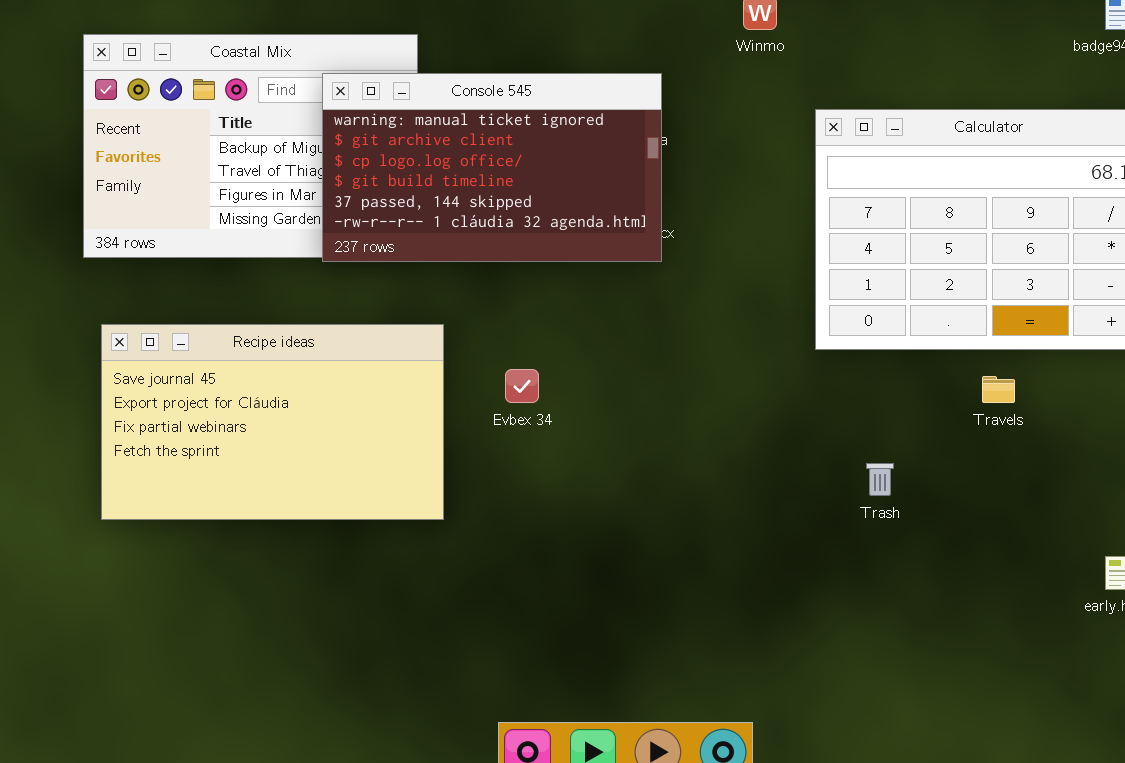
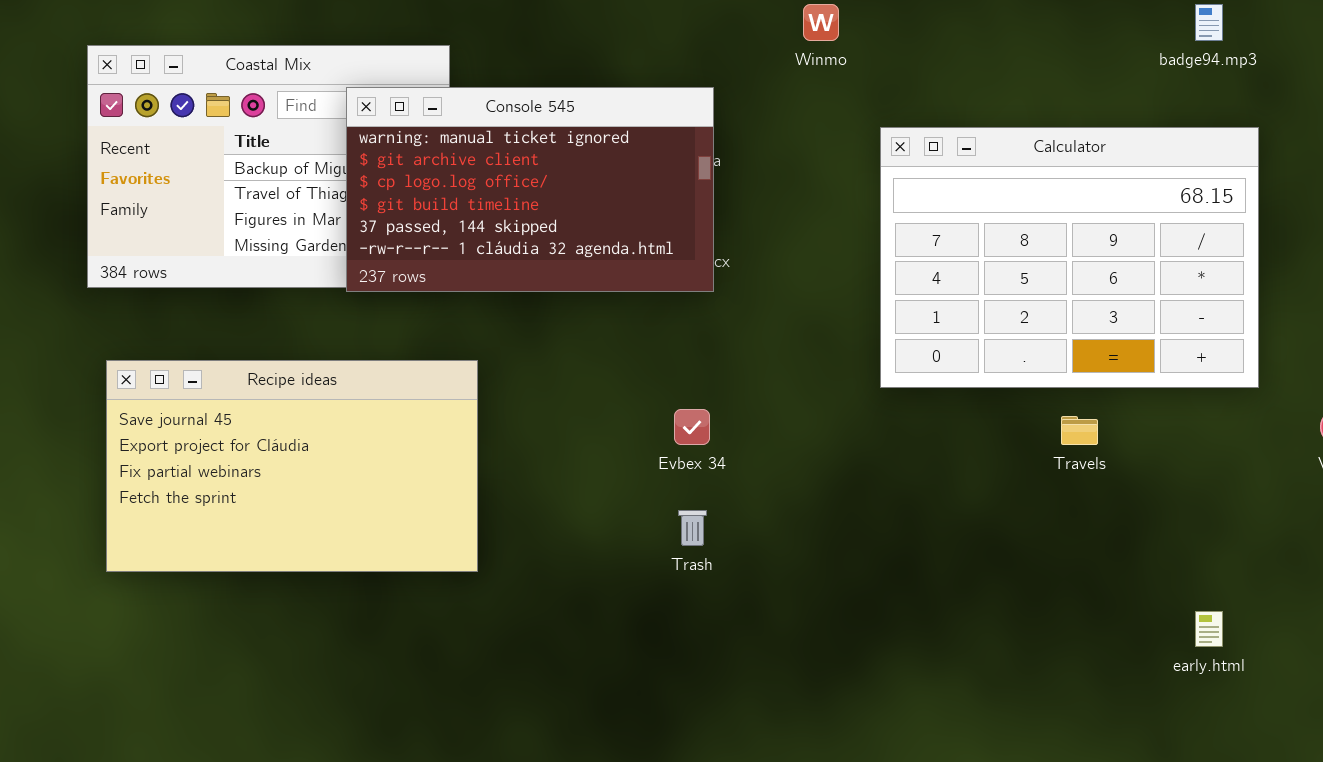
Evbex 34: [505,369,539,403] -> [674,409,710,445], moved
Trash: [866,463,894,496] -> [678,510,707,546], moved

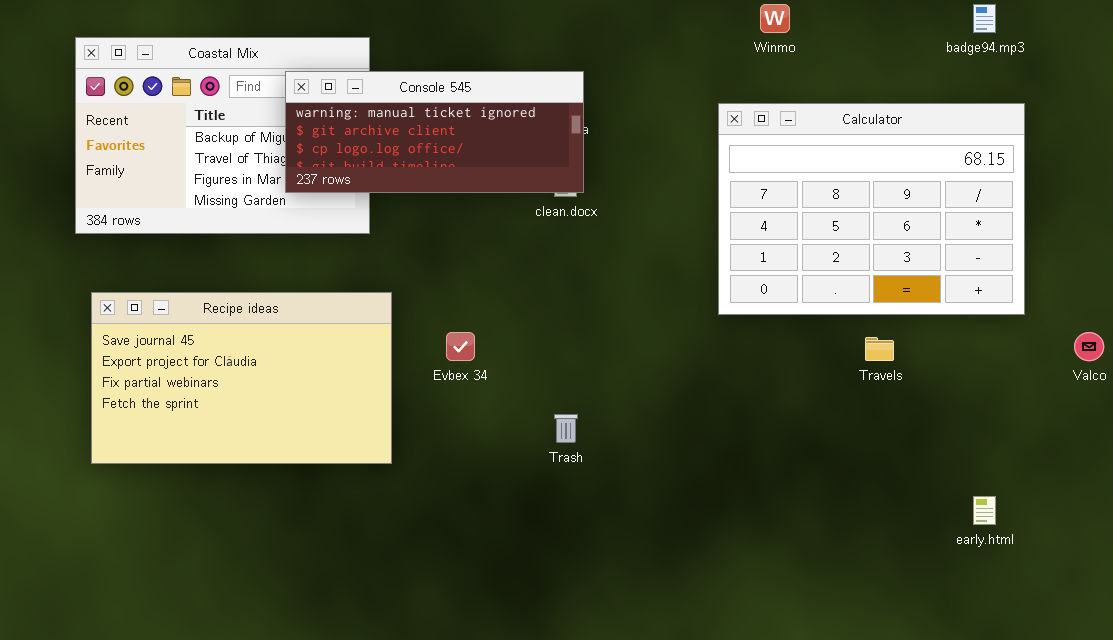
Winmo: [803,4,839,41] -> [760,4,790,33], moved
Console 545: [346,87,714,292] -> [285,71,584,193], resized
Evbex 34: [674,409,710,445] -> [446,332,475,361], moved

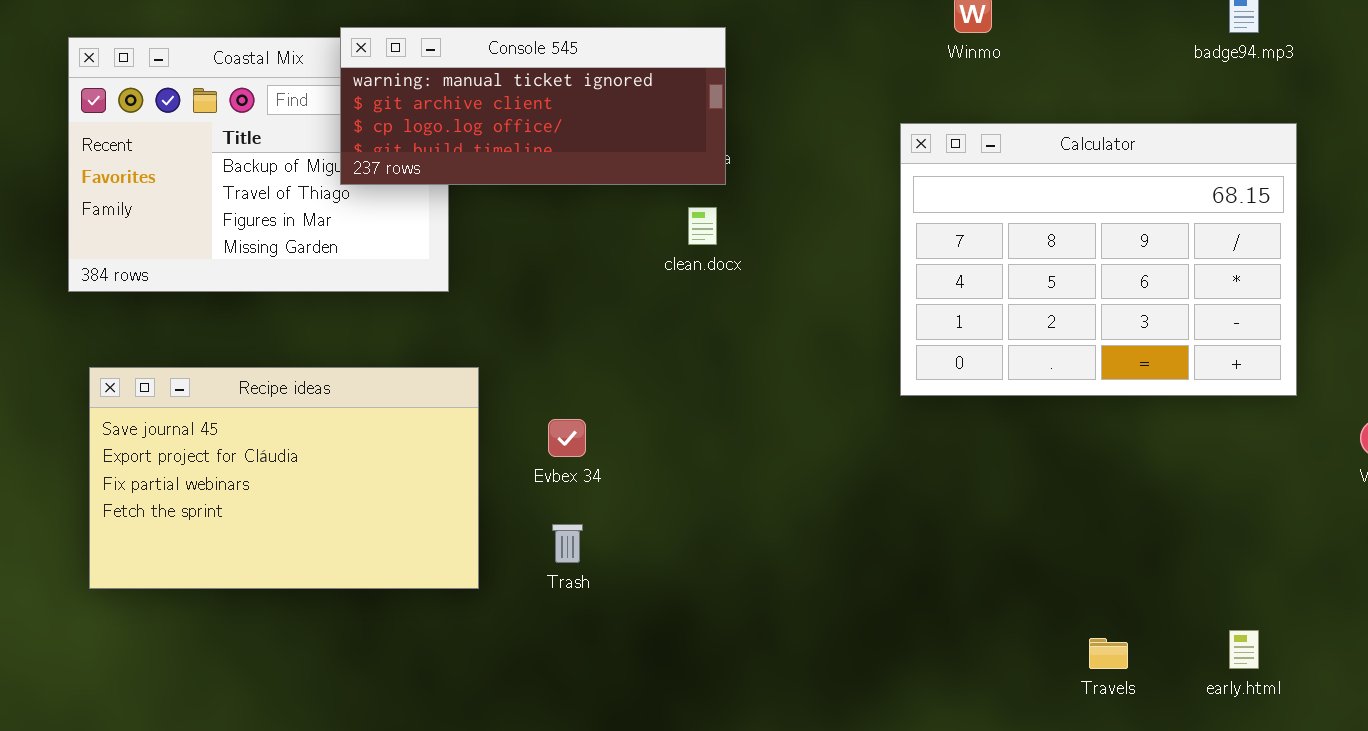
Console 545: [285,71,584,193] -> [340,27,726,185], moved
Travels: [865,337,894,361] -> [1089,638,1128,669], moved
Trash: [554,414,578,443] -> [552,524,583,563], moved

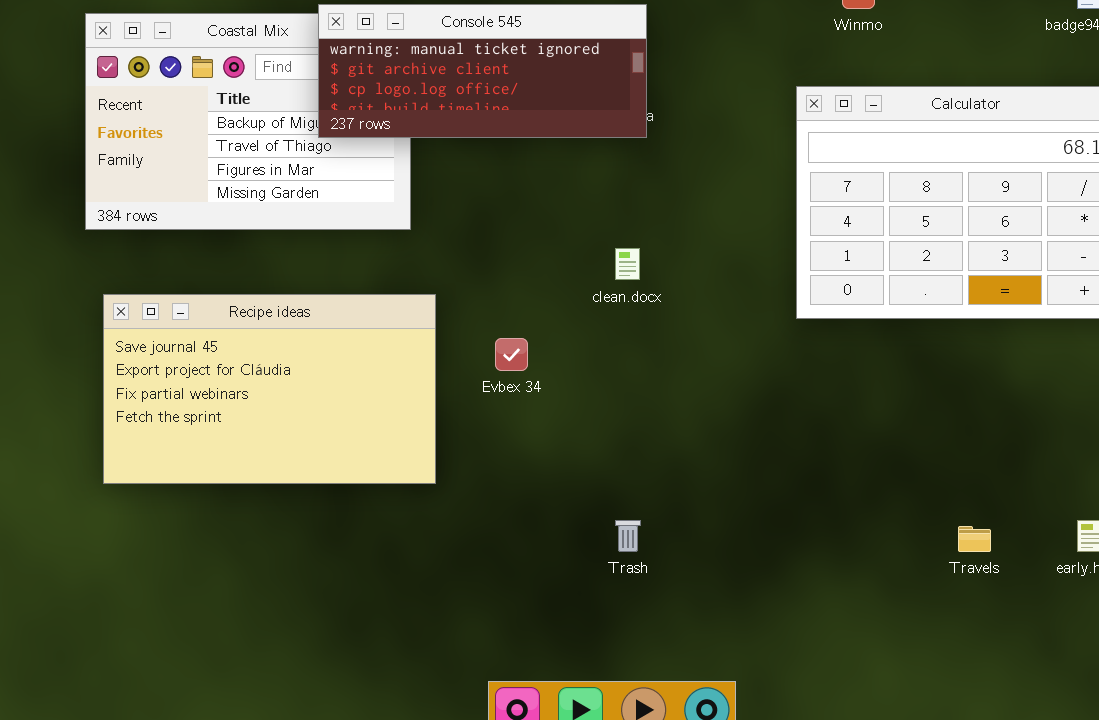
clean.docx: [688,207,717,245] -> [615,248,640,280], moved
Trash: [552,524,583,563] -> [615,520,641,552], moved

